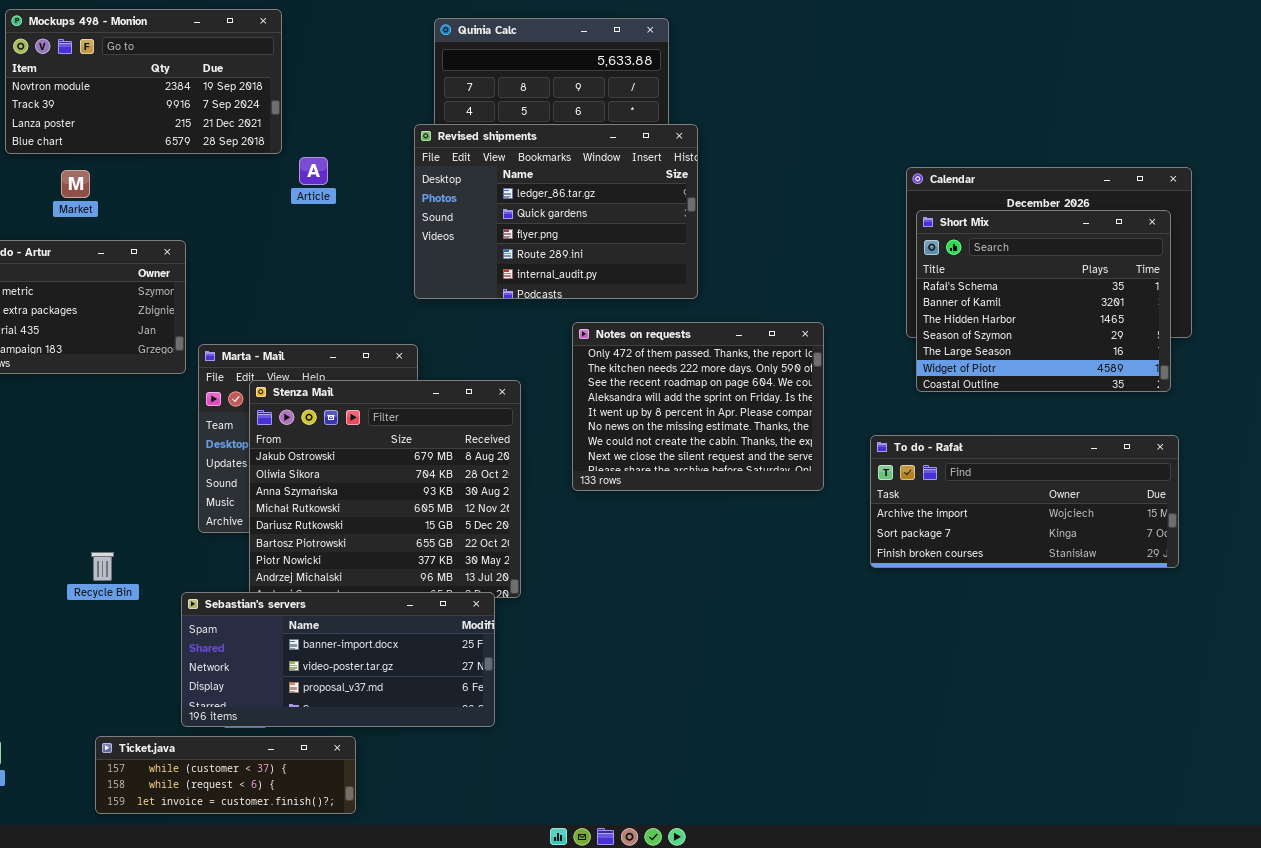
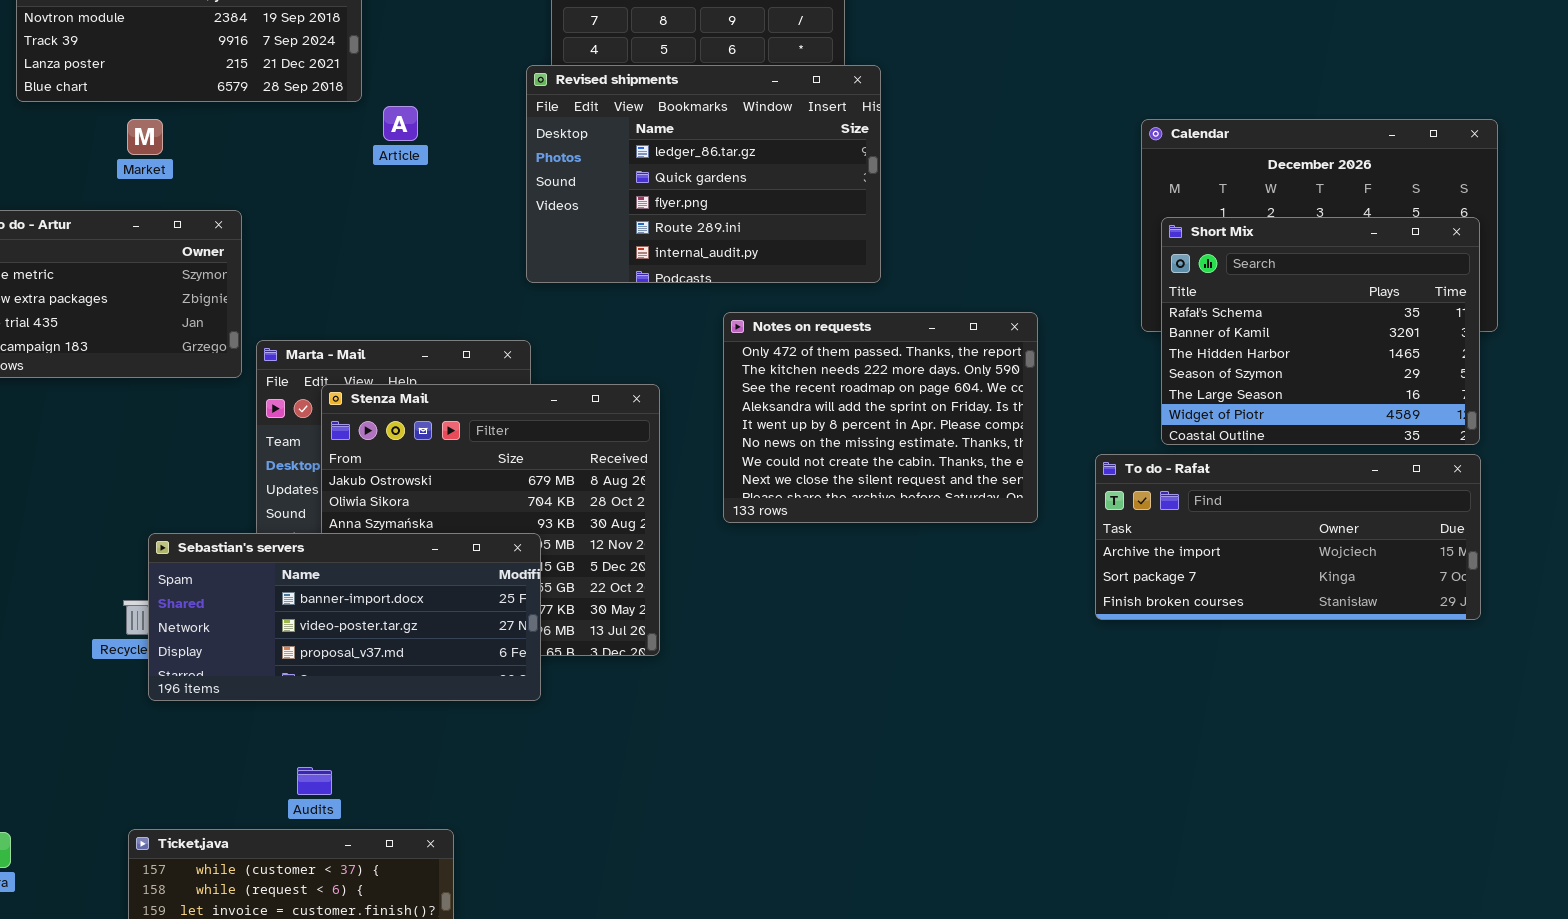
Market: [61,170,90,198] -> [127,119,163,155], moved
Short Mix: [916,210,1171,392] -> [1161,217,1480,445], moved
Sebastian's servers: [181,592,495,727] -> [148,533,541,701], moved

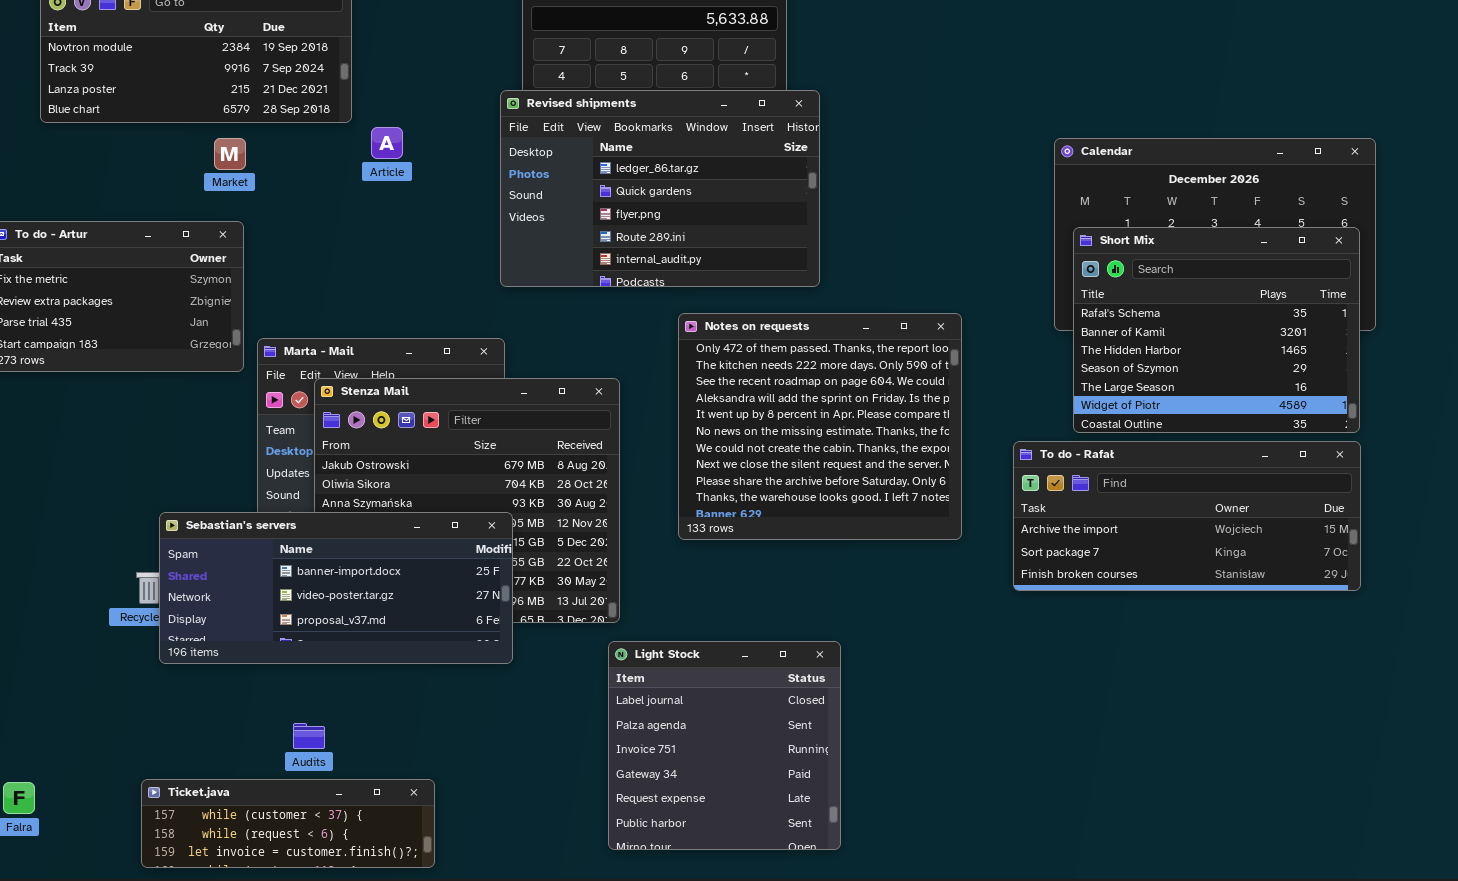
Market: [127,119,163,155] -> [214,138,246,170], moved
Notes on requests: [723,312,1038,523] -> [678,313,962,540], resized
Light Stock: none -> [608,641,841,850], opened

